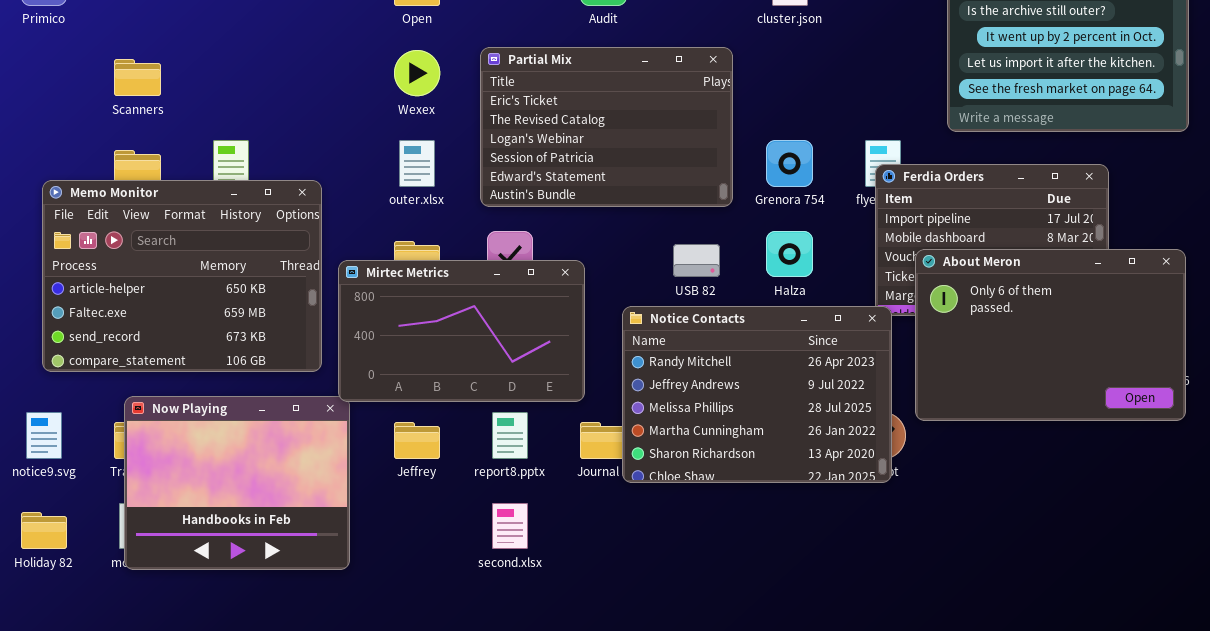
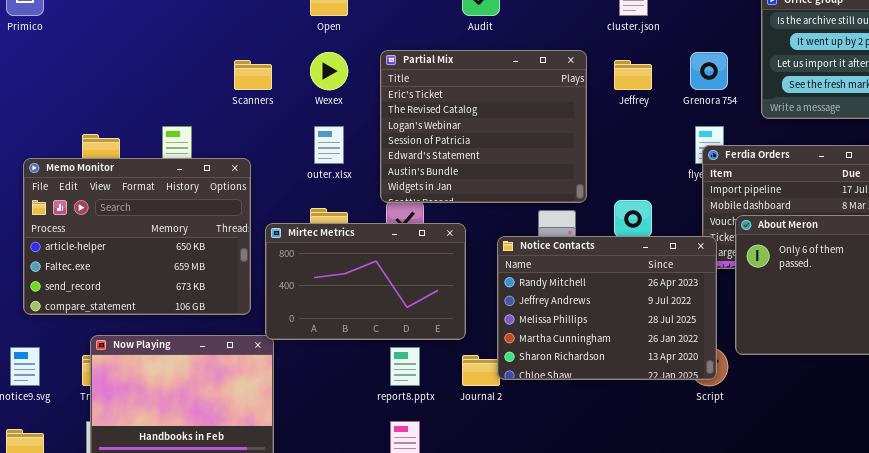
Partial Mix: [480,47,733,207] -> [380,50,587,203], resized
Scanners: [114,59,161,96] -> [234,60,272,90], moved
Grenora 754: [766,140,813,187] -> [690,52,728,90], moved
Notice Contacts: [622,306,892,483] -> [497,236,717,380], moved
Jeffrey: [394,422,440,459] -> [614,60,652,90], moved

